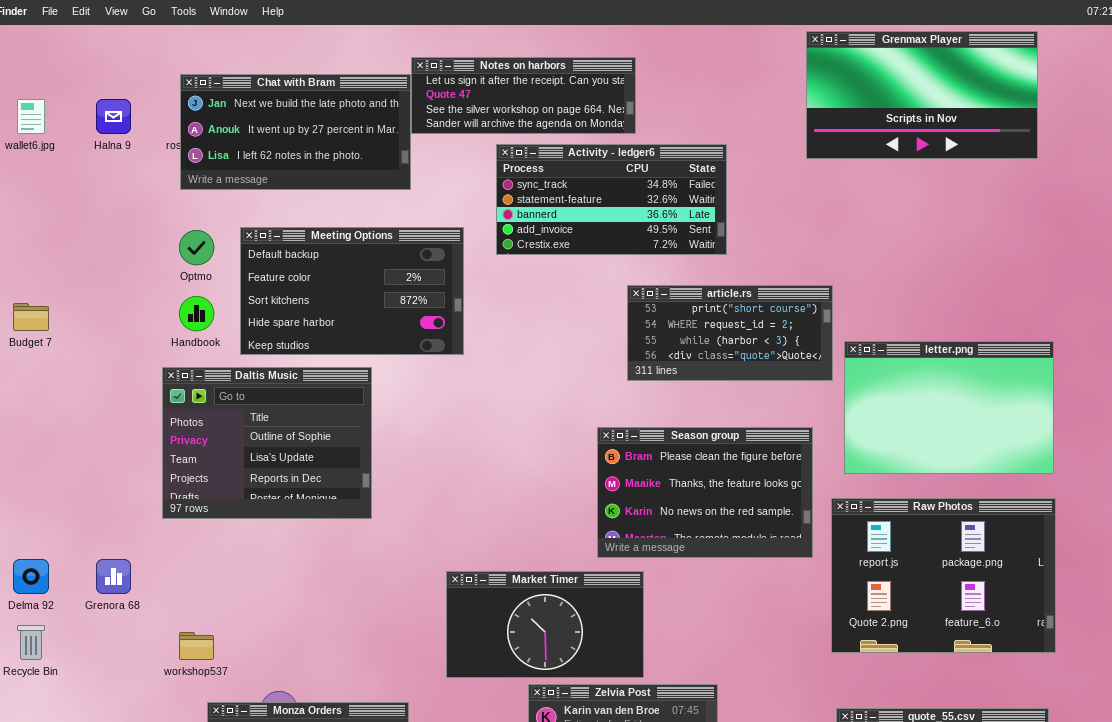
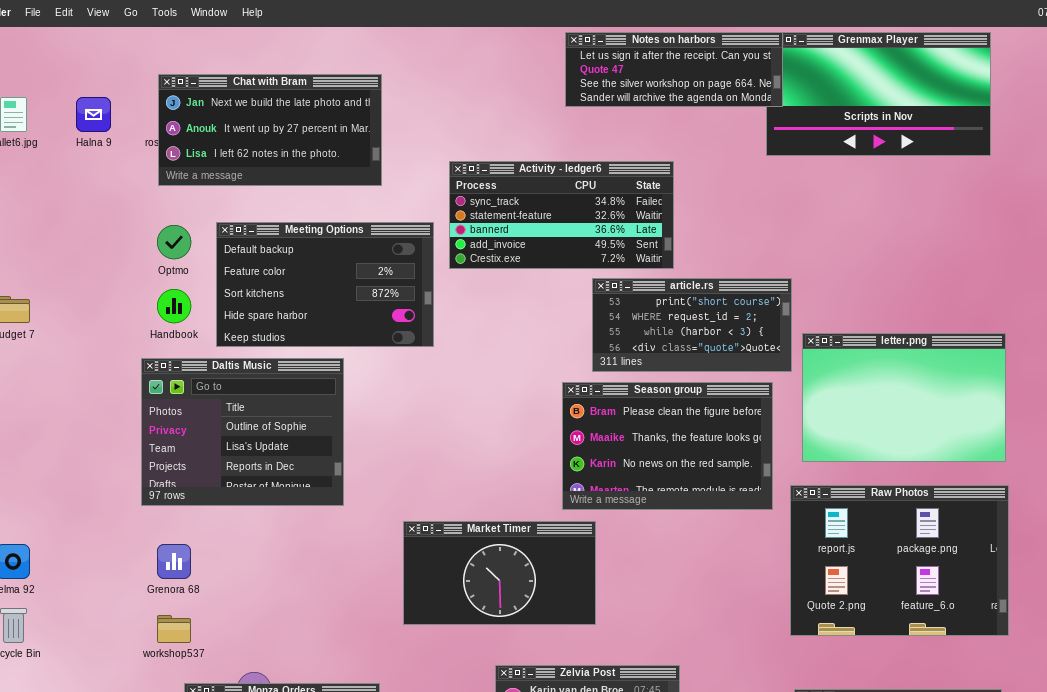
Notes on harbors: [411,57,636,134] -> [565,32,783,107], moved
Activity - ledger6: [496,144,727,255] -> [449,161,674,269], moved
Season group: [597,427,813,558] -> [562,382,773,510], moved
Grenora 68: [96,559,131,594] -> [157,544,191,579], moved
Market Timer: [446,571,644,678] -> [403,521,596,625], moved

